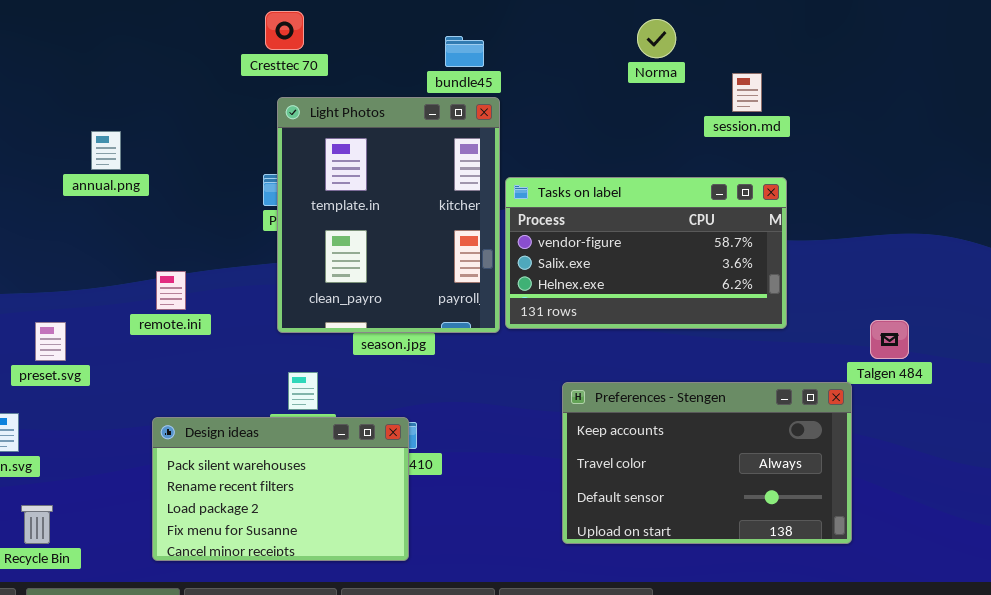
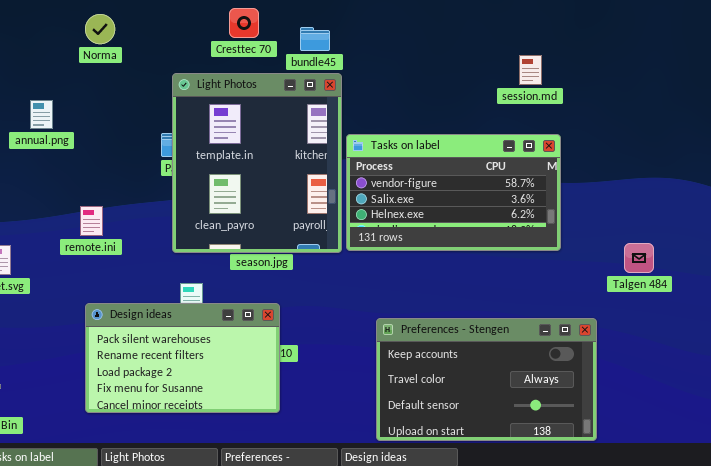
Cresttec 70: [265,11,304,50] -> [229,8,259,38], moved
Norma: [637,19,676,58] -> [85,14,115,44], moved
Preferences - Stengen: [562,382,852,544] -> [376,318,597,441], moved
Design ideas: [152,417,409,561] -> [85,303,280,413], moved

